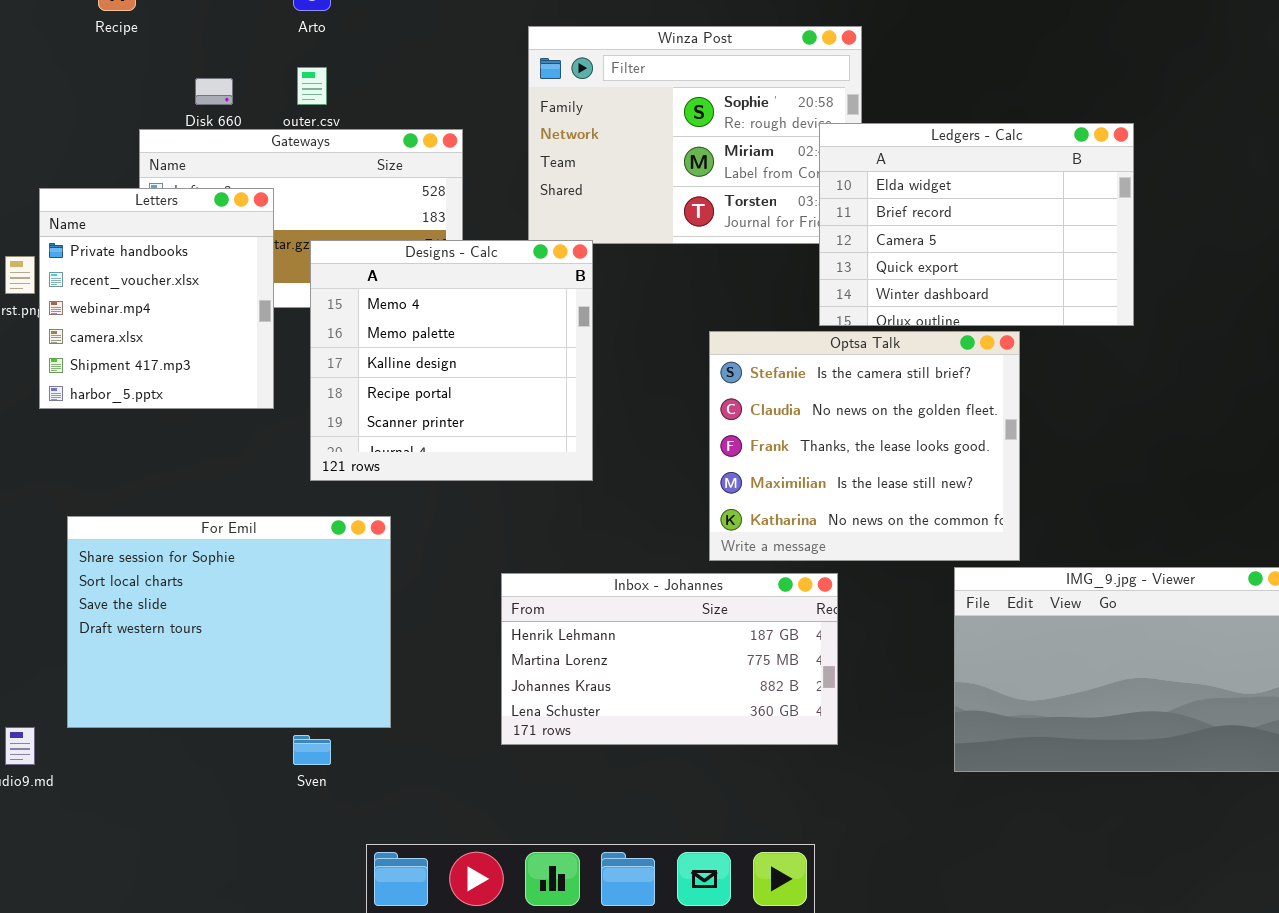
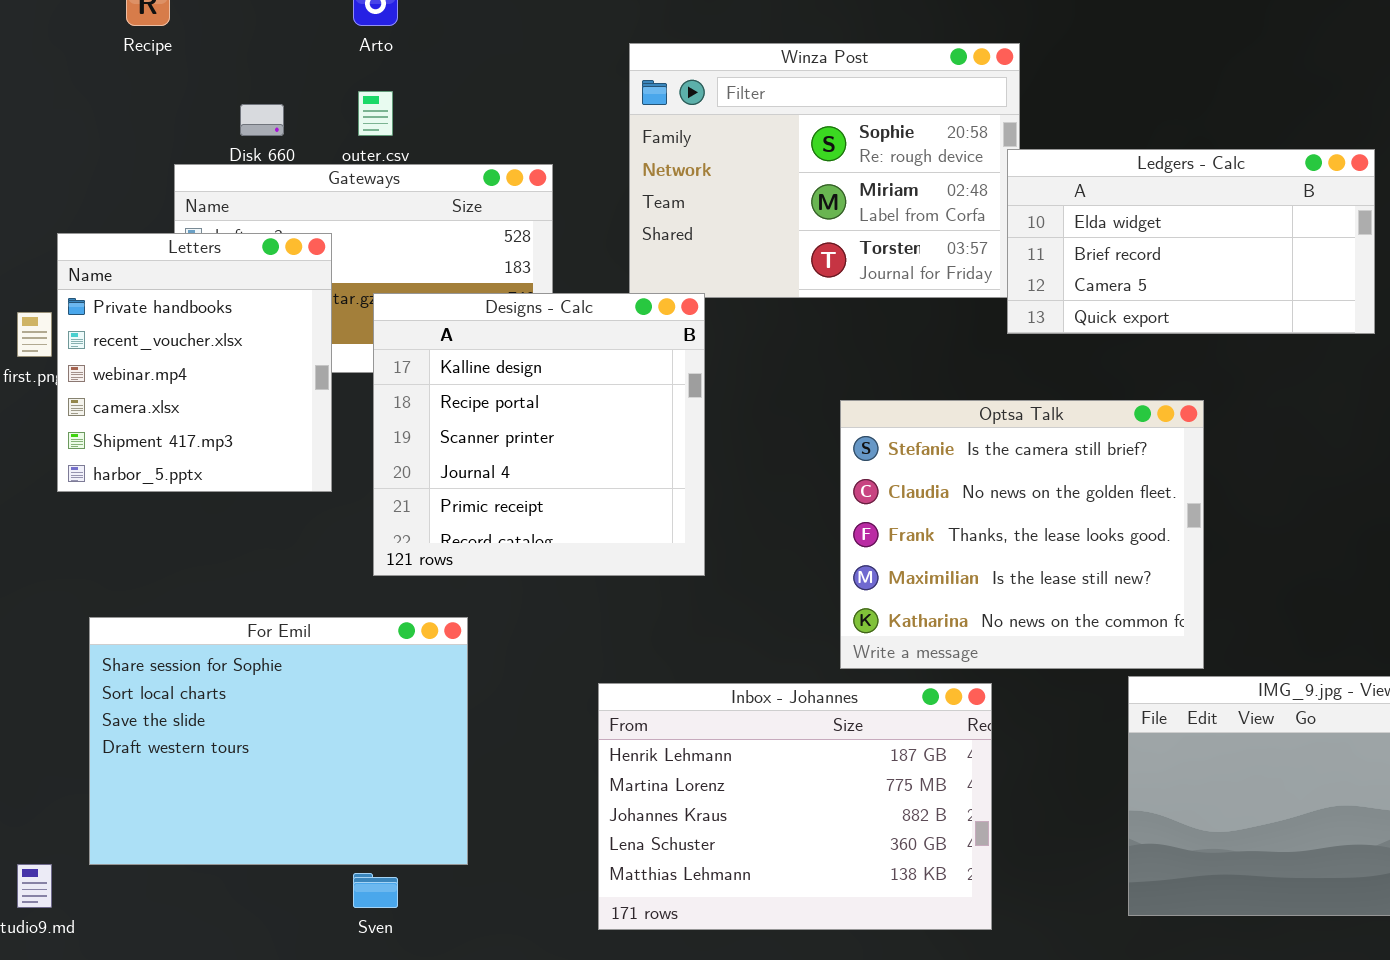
Ledgers - Calc: [819,123,1134,326] -> [1007,149,1375,334], moved, resized
Designs - Calc: [310,240,593,481] -> [373,293,705,576], scrolled down 2 rows
Inbox - Johannes: [501,573,838,745] -> [598,683,992,930], resized

